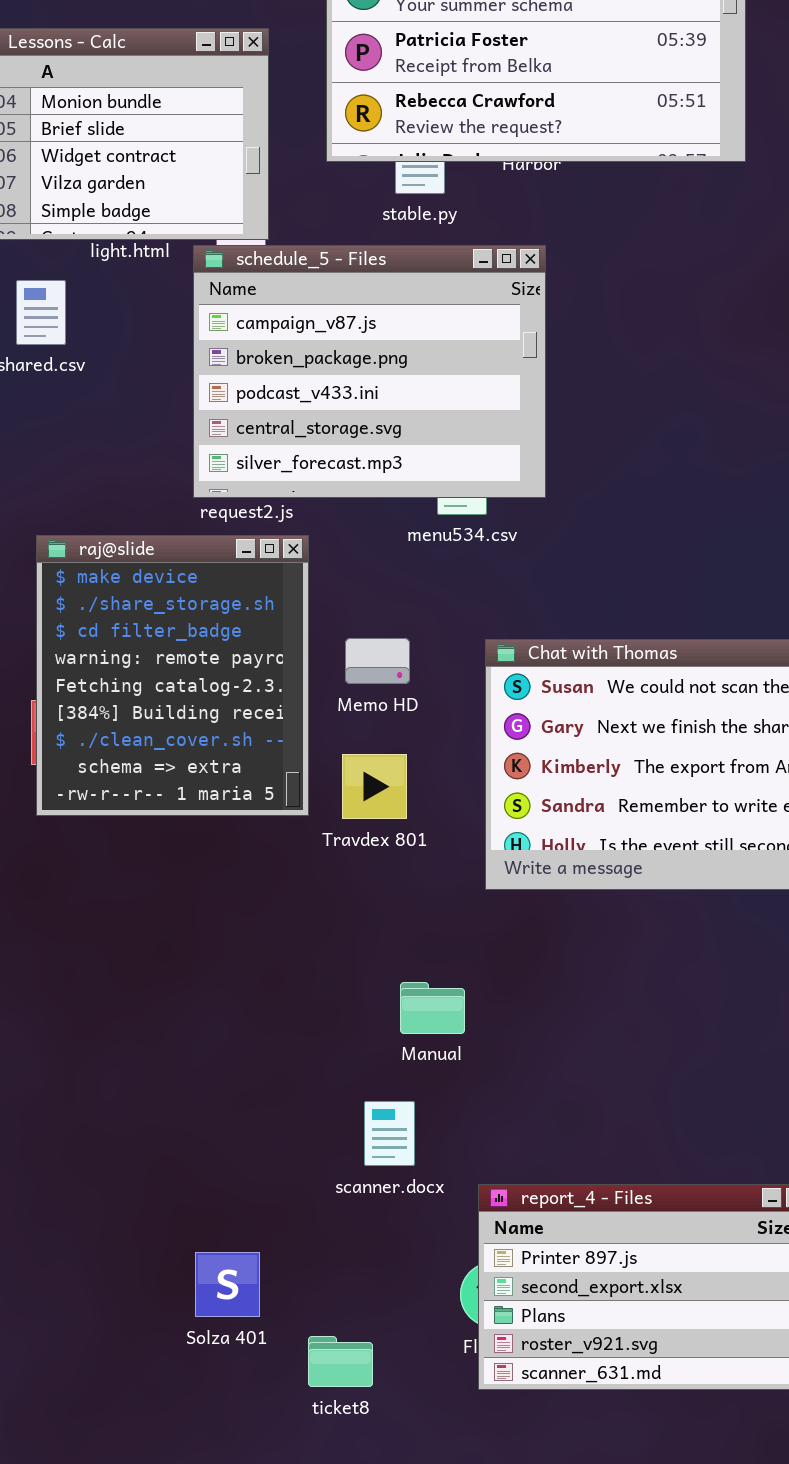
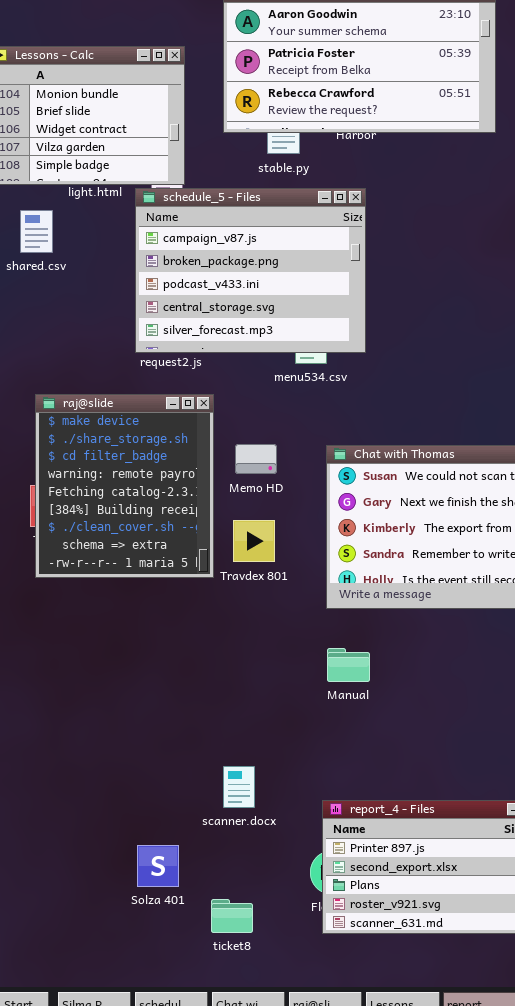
raj@slide: [36,535,309,816] -> [35,394,214,578], moved
Manual: [400,982,465,1034] -> [327,648,370,682], moved
scanner.docx: [364,1101,415,1166] -> [223,766,255,808], moved

